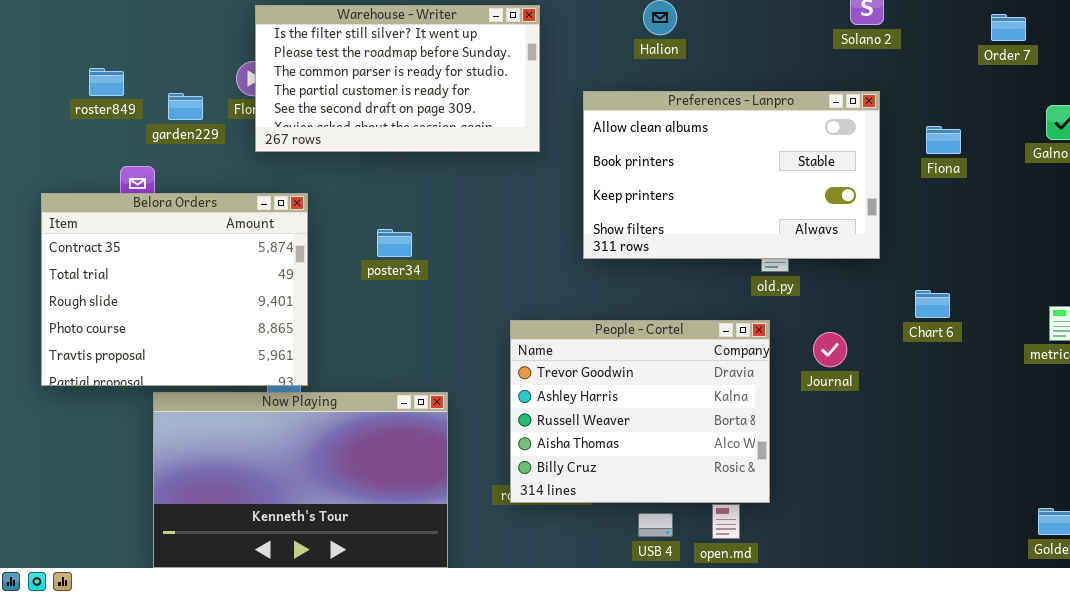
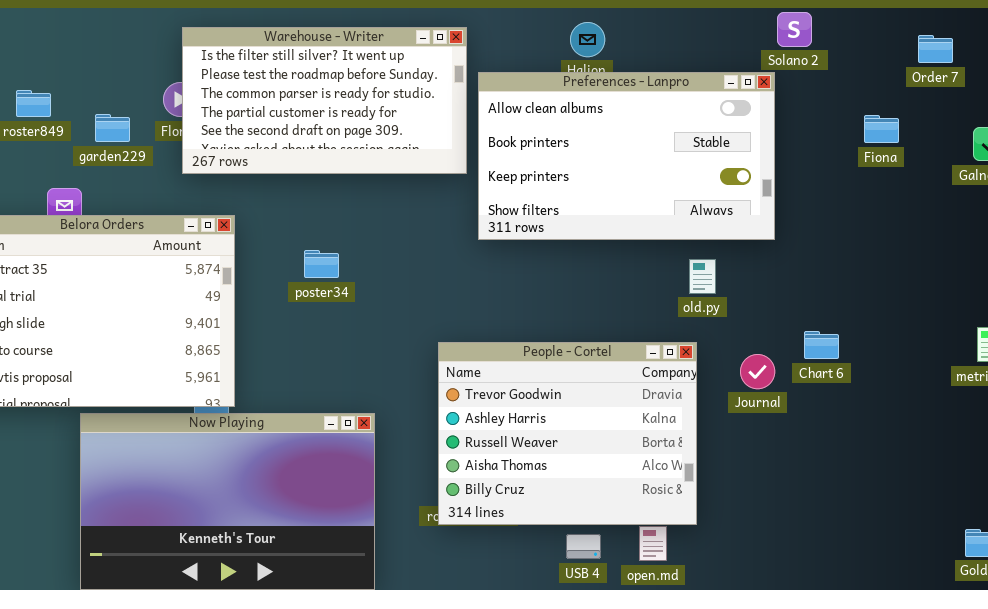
Preferences - Lanpro: [583,91,880,259] -> [478,72,775,240], moved
Fiona: [926,126,961,154] -> [864,115,899,143], moved
Chart 6: [915,290,950,318] -> [804,331,839,359], moved

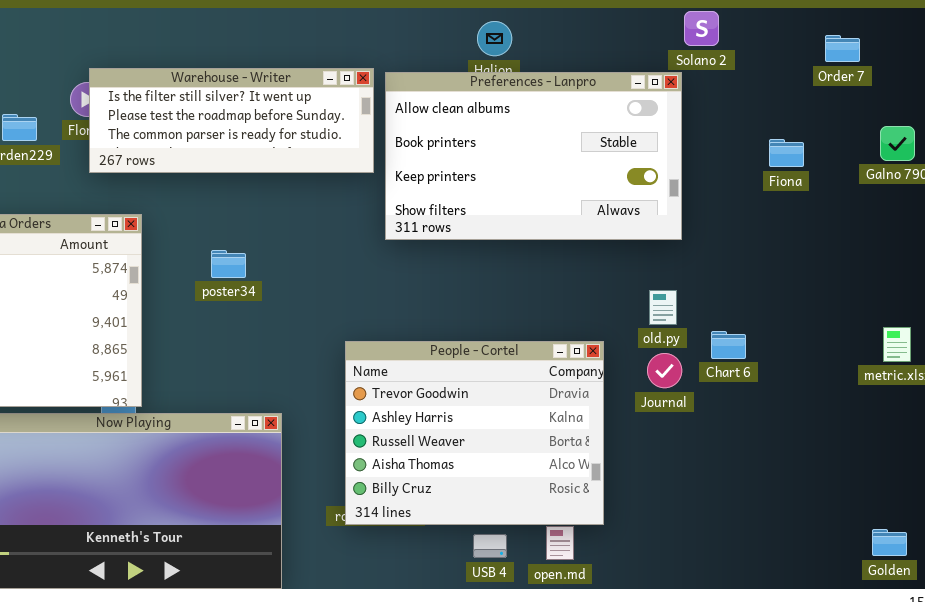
Warehouse - Writer: [182,27,467,174] -> [89,68,374,173], resized
Fiona: [864,115,899,143] -> [769,139,804,167], moved
old.py: [689,259,716,294] -> [649,290,677,325], moved

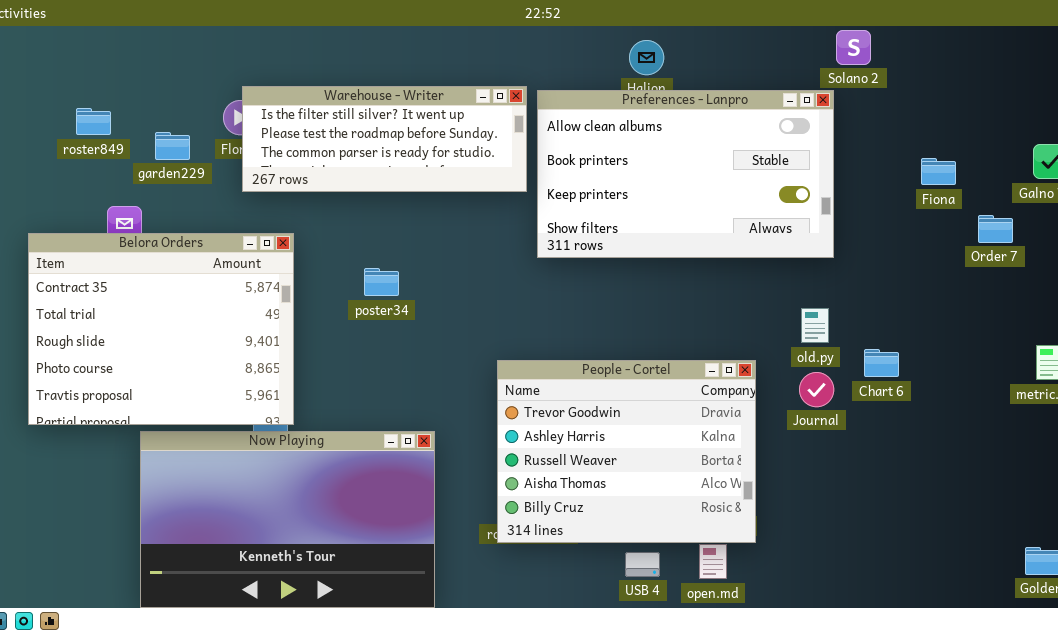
Order 7: [825,35,860,62] -> [978,215,1013,243], moved

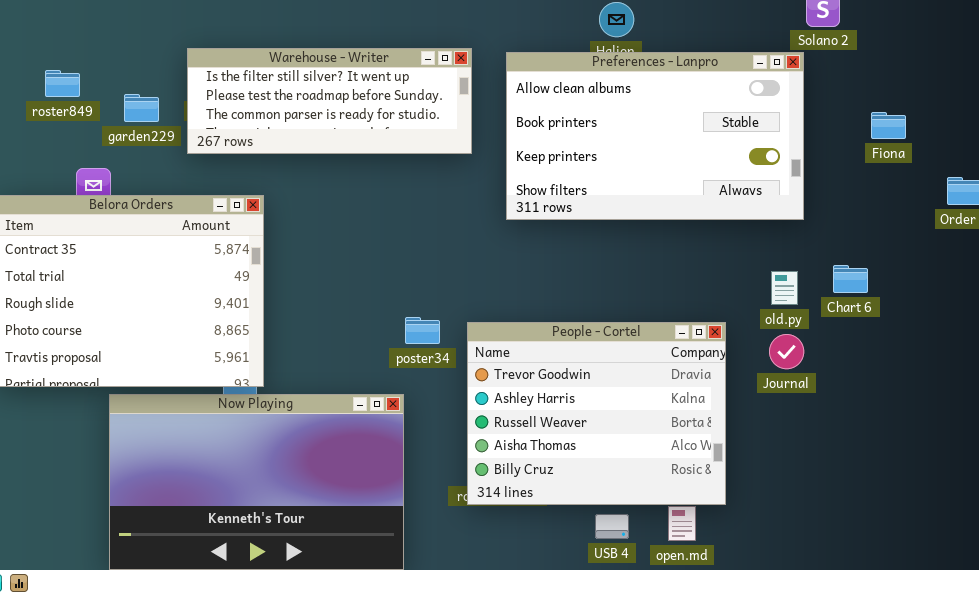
Warehouse - Writer: [242,86,527,192] -> [187,48,472,154], moved
Fiona: [921,158,956,185] -> [871,112,906,139], moved
poster34: [364,268,399,296] -> [405,317,440,344], moved
Chart 6: [864,349,899,377] -> [833,265,868,293], moved

